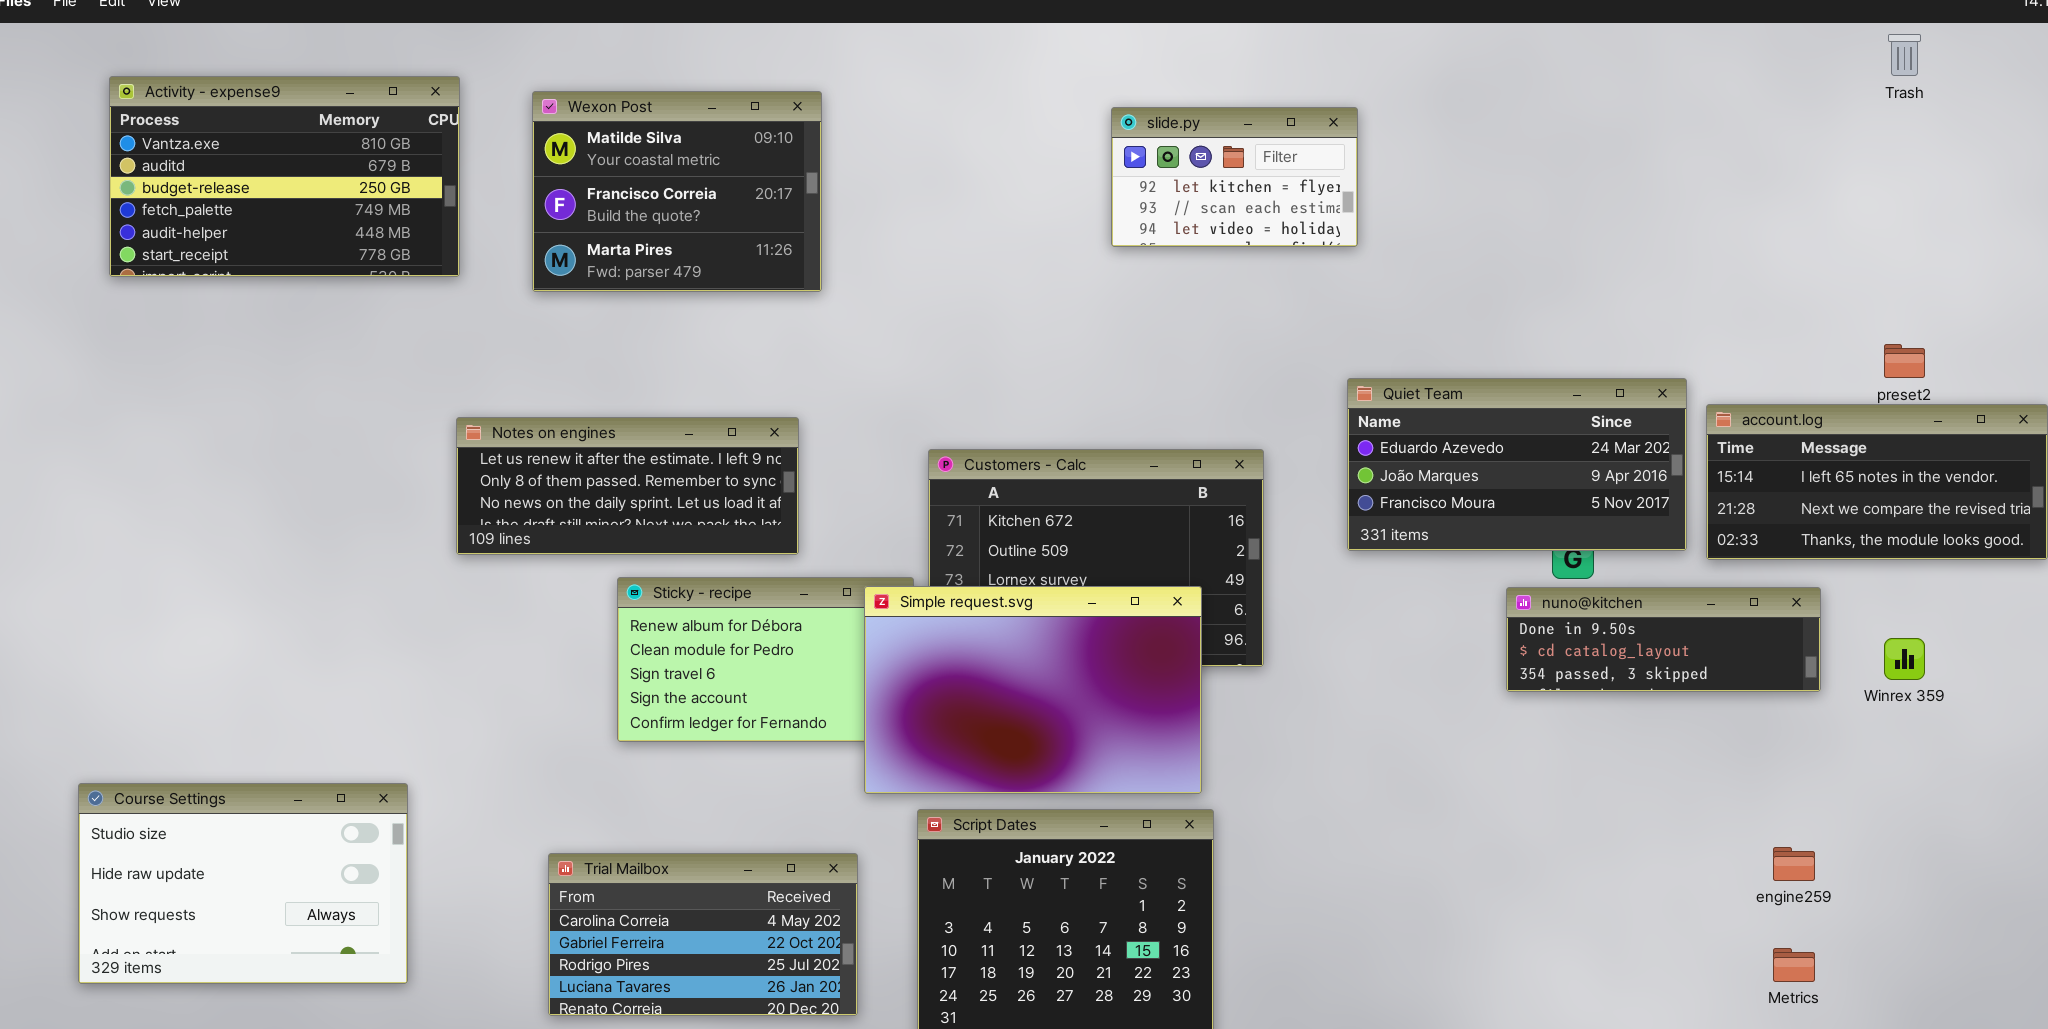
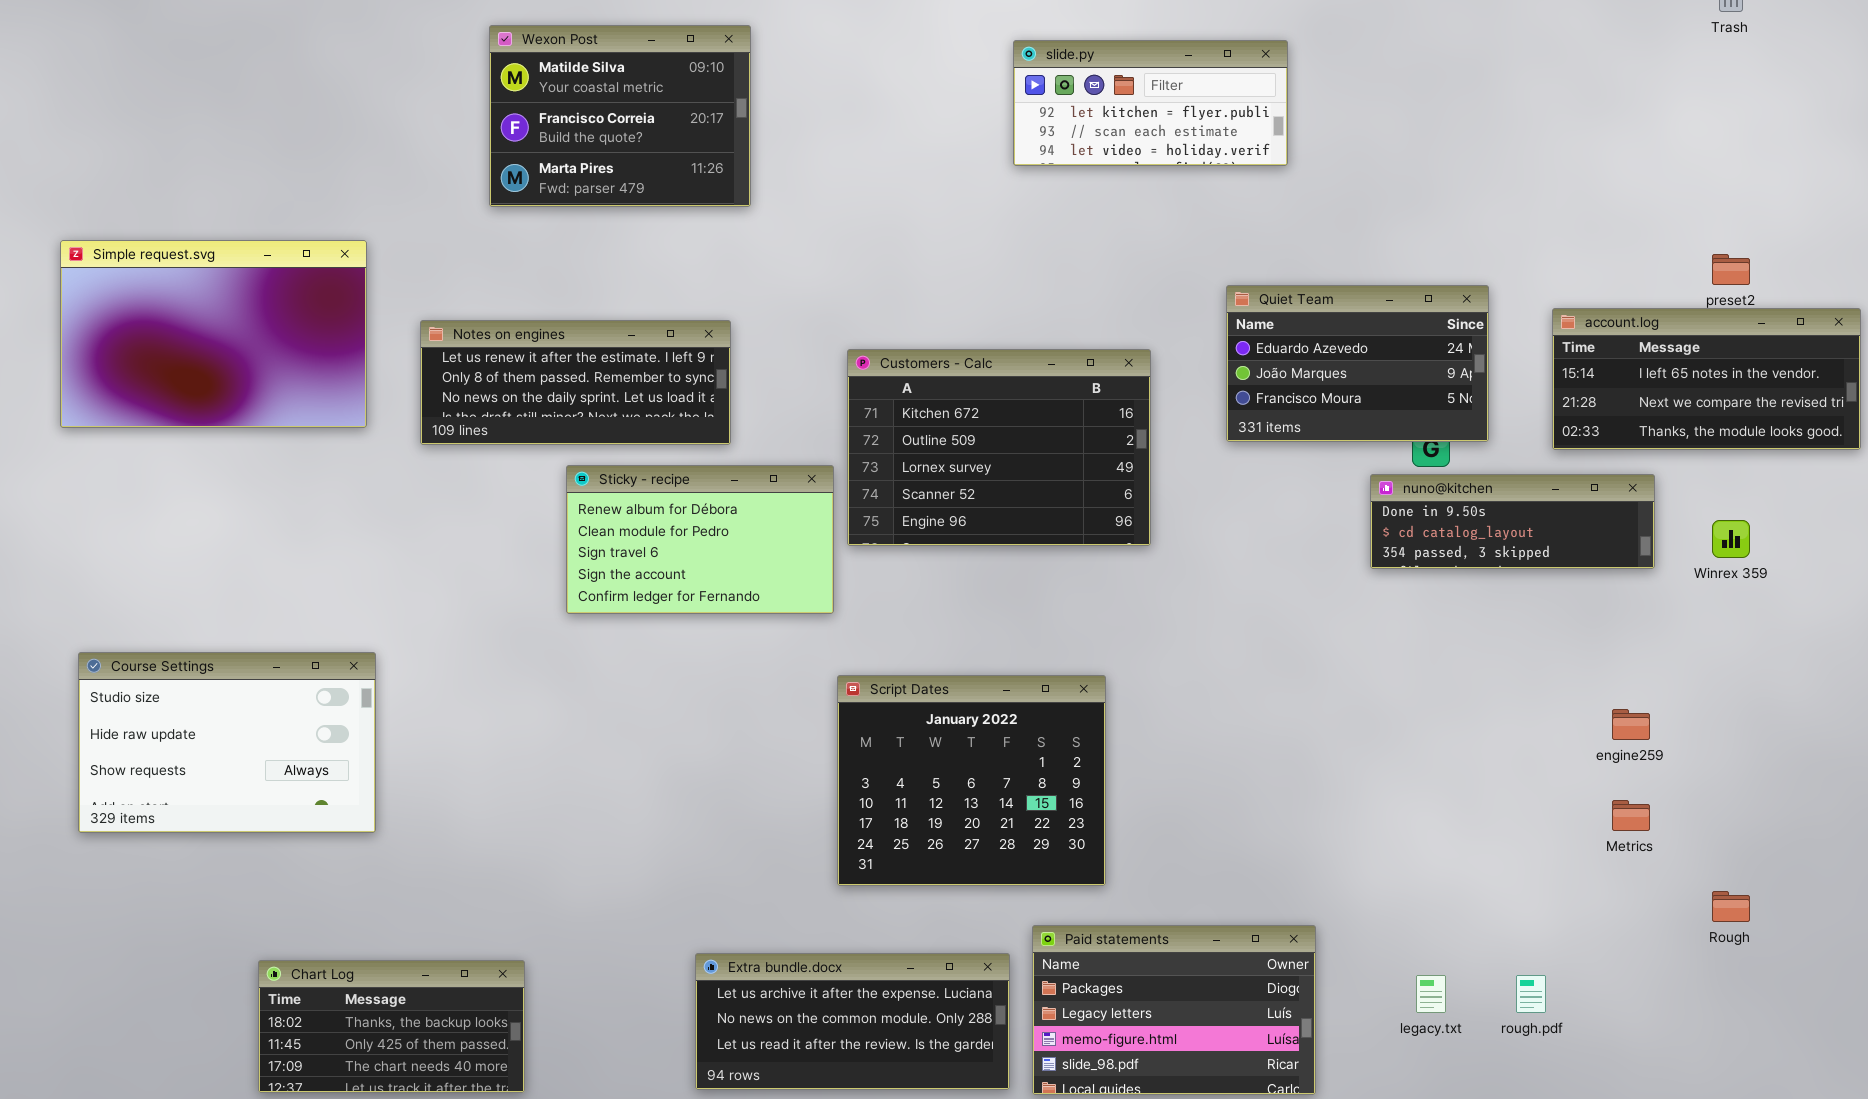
Activity - expense9: [109,76,460,277] -> none, closed
slide.py: [1111,107,1358,247] -> [1013,40,1288,166], resized
Quiet Team: [1347,378,1687,551] -> [1226,285,1489,442], resized
Simple request.svg: [864,586,1202,794] -> [60,240,367,428], moved
Trial Mailbox: [548,853,858,1016] -> none, closed

